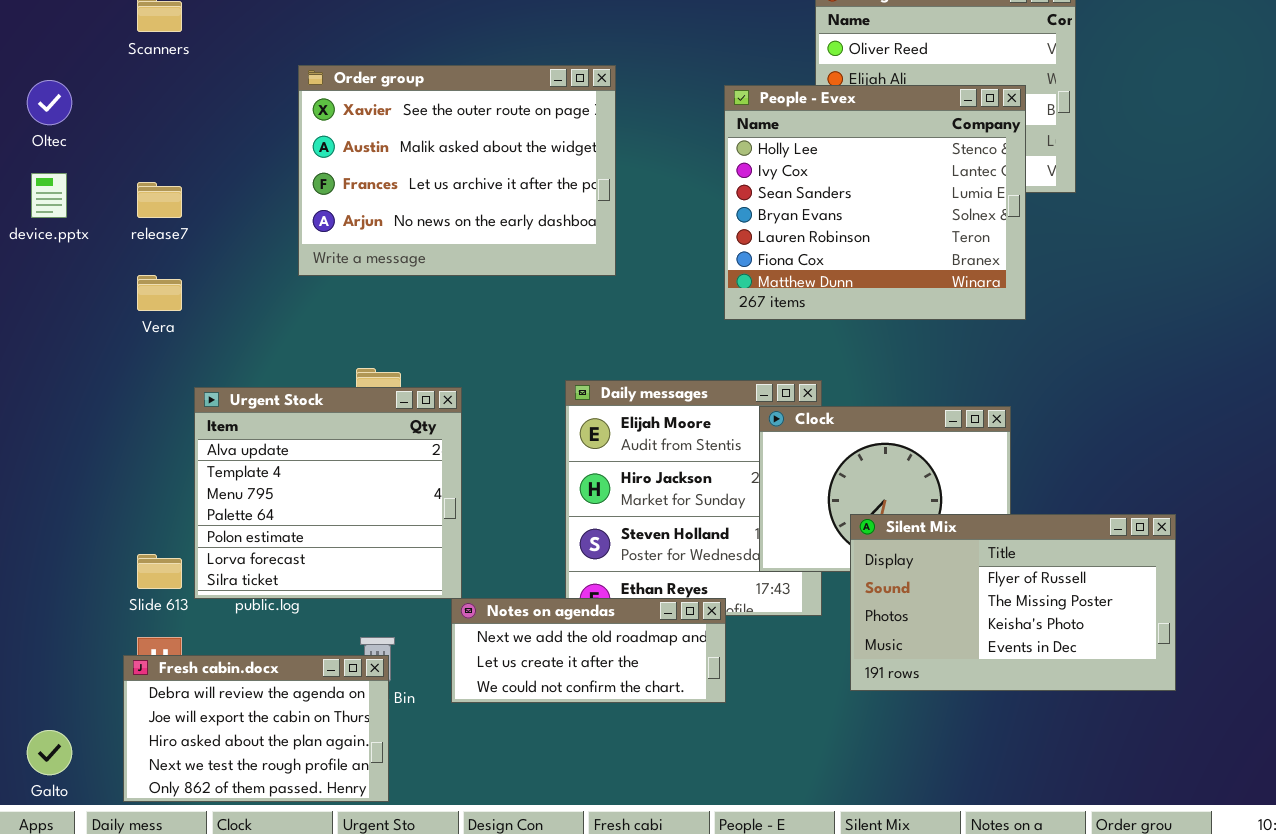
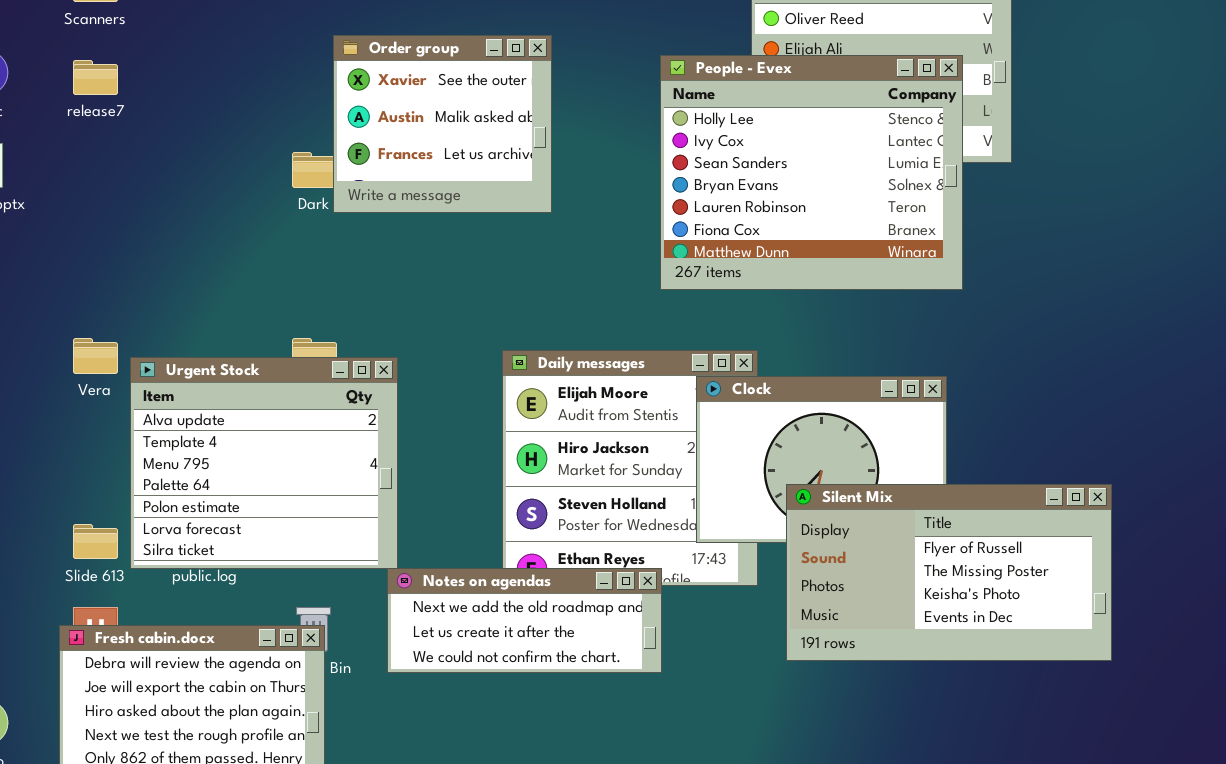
Order group: [298,65,616,276] -> [333,35,552,213], resized
release7: [137,182,182,218] -> [73,60,118,95], moved
Vera: [137,275,182,311] -> [73,338,118,374], moved

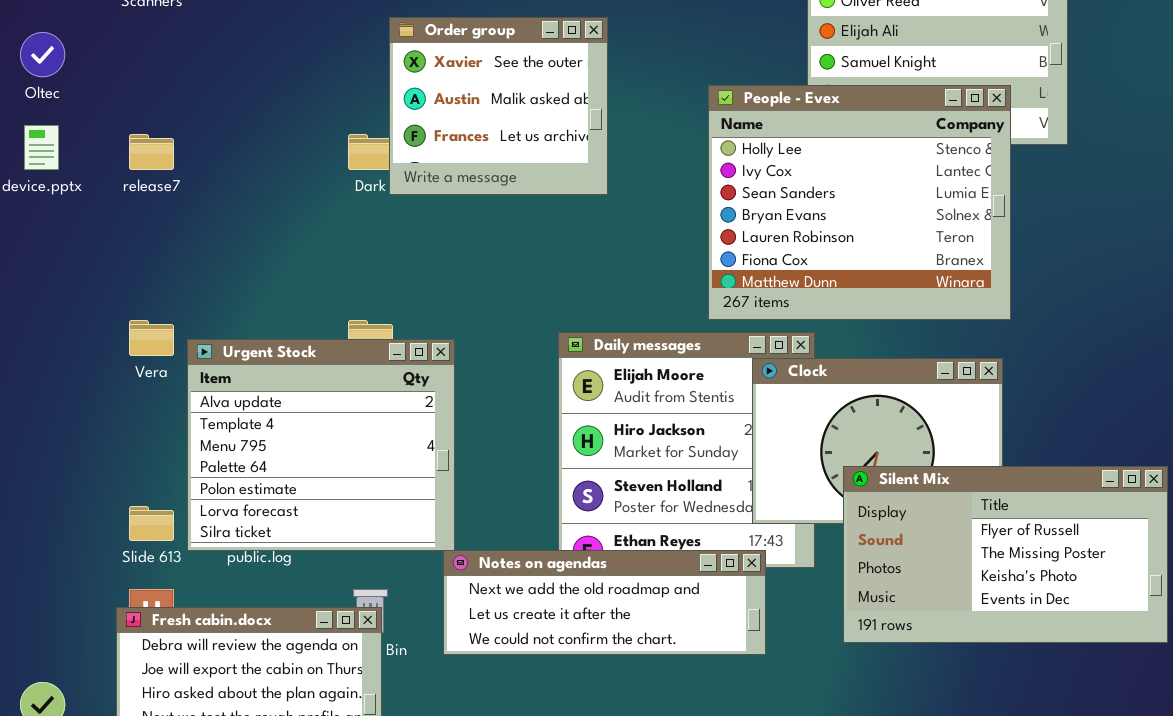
People - Evex: [660,55,963,290] -> [708,85,1011,320], moved
release7: [73,60,118,95] -> [129,134,174,170], moved
Notes on agendas: [387,568,662,673] -> [443,550,766,655], resized

